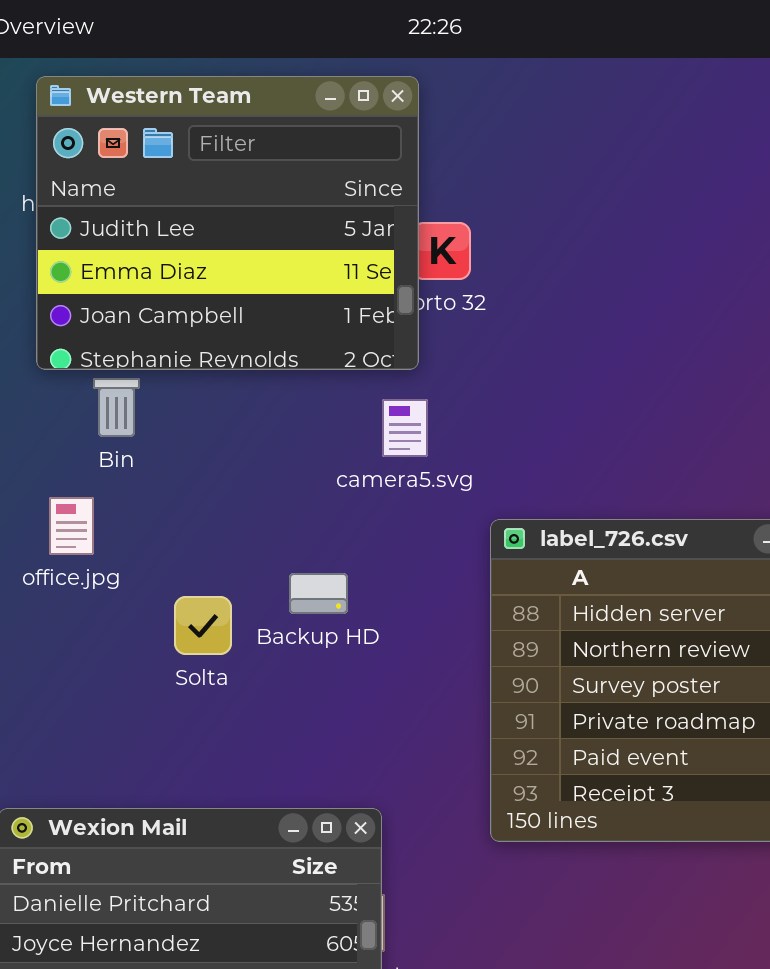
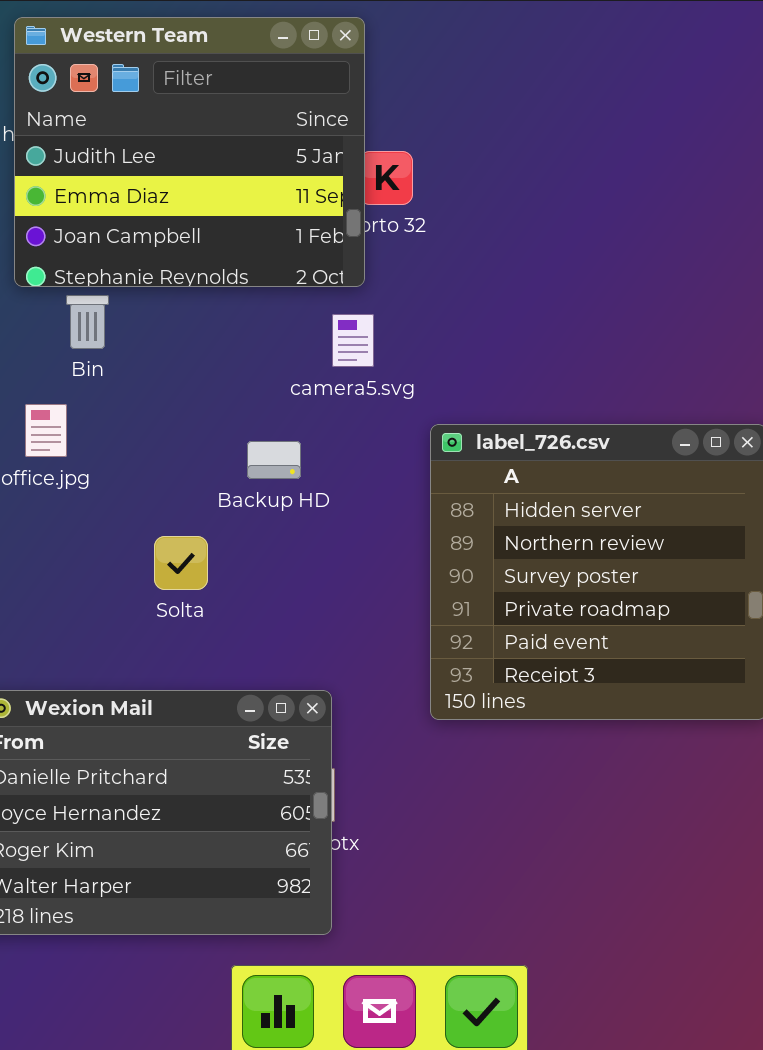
Backup HD: [289,573,348,614] -> [247,441,301,479], moved
Solta: [174,596,232,655] -> [154,536,208,590], moved

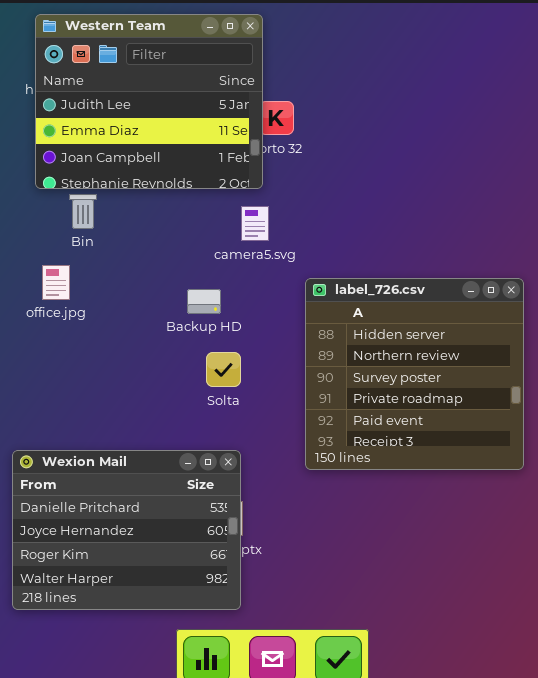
Solta: [154,536,208,590] -> [206,352,241,387], moved

